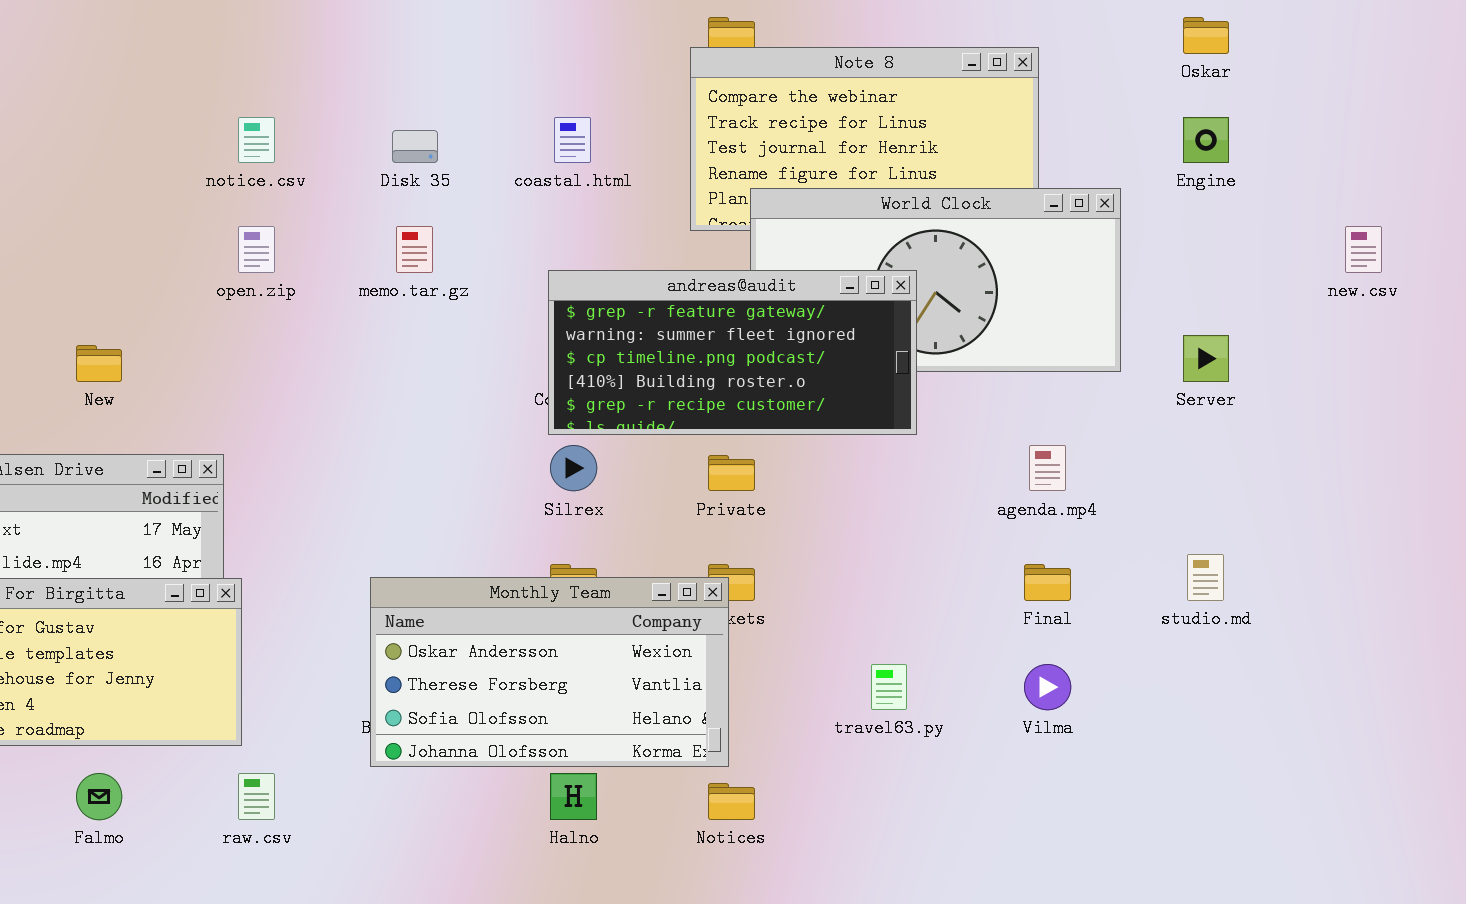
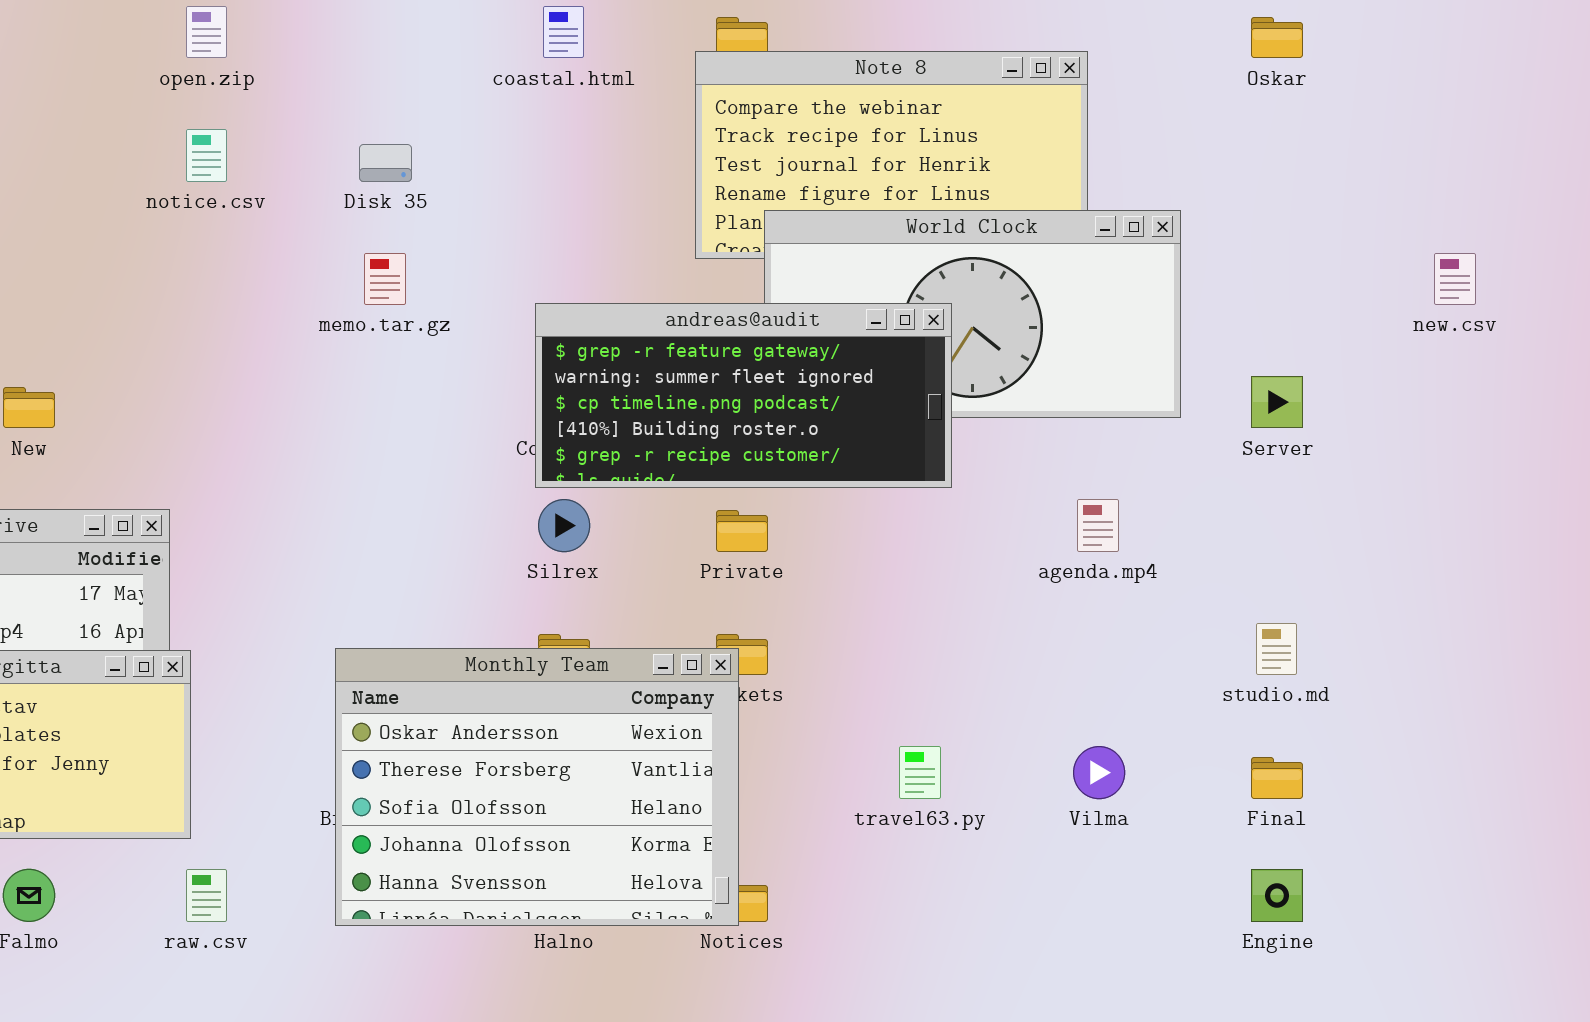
coastal.html: [554,117,591,163] -> [543,6,584,58], moved
Engine: [1183,117,1229,163] -> [1251,869,1303,922], moved
open.zip: [238,226,275,273] -> [186,6,227,58], moved
Final: [1024,564,1071,601] -> [1251,757,1303,799], moved
Monthly Team: [370,577,729,767] -> [335,648,739,926], resized

